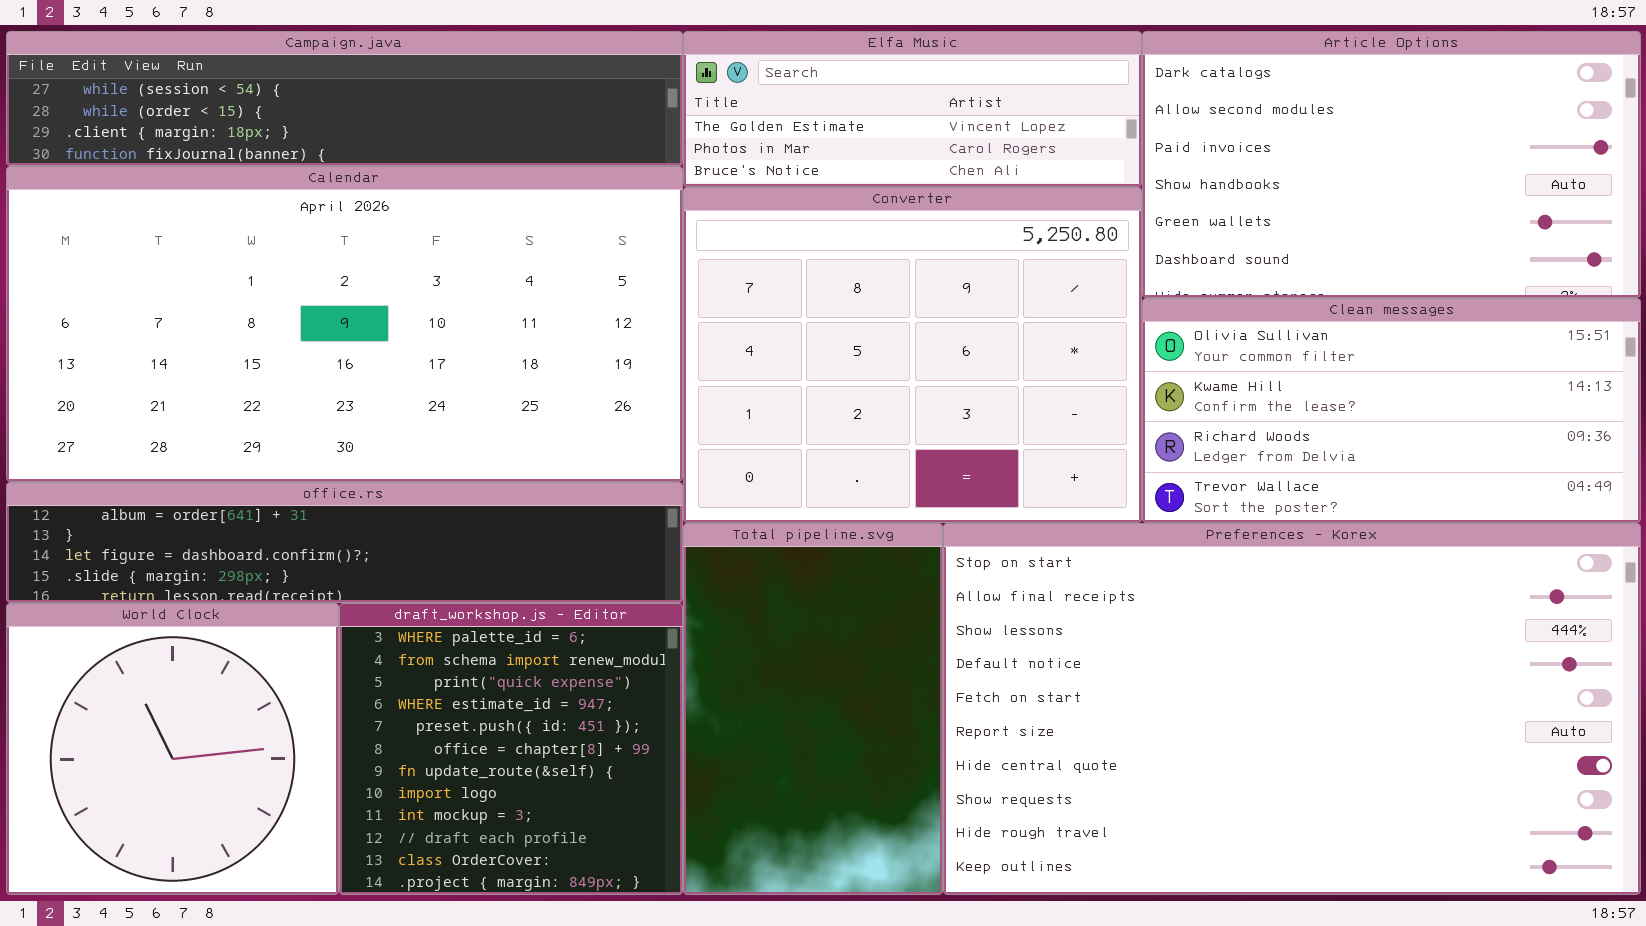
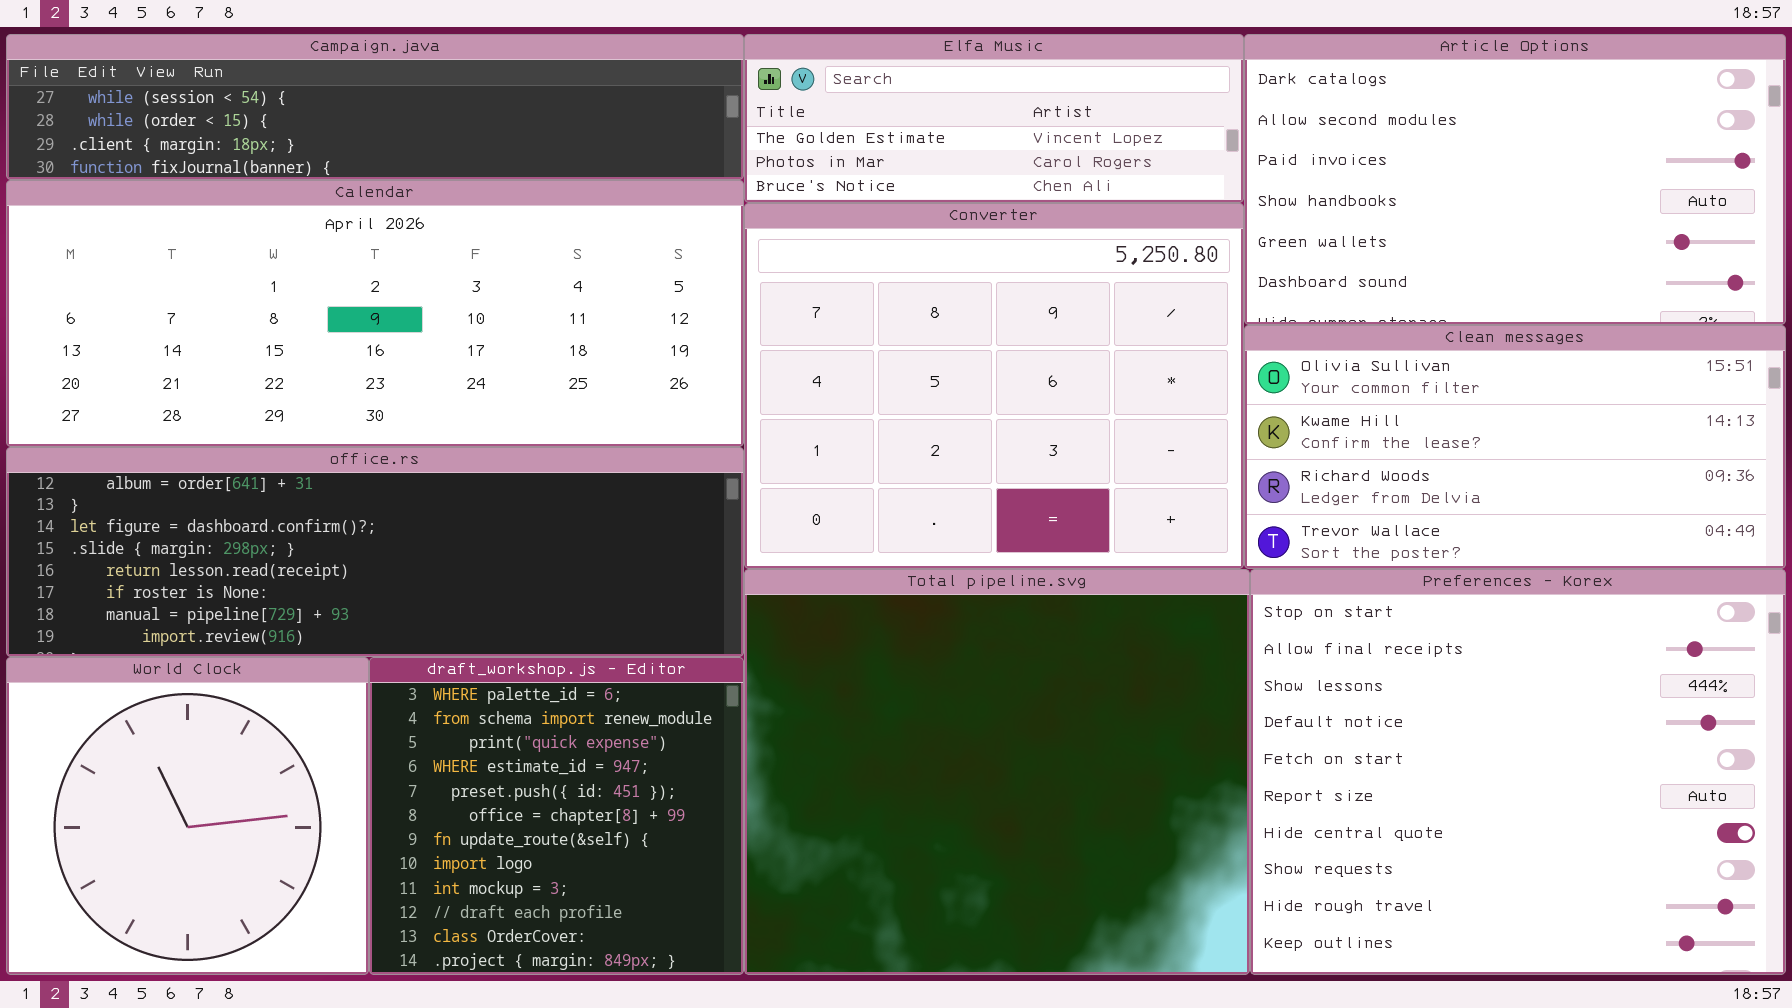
Calendar: [6,166,683,482] -> [6,180,744,447], resized
office.rs: [6,482,683,603] -> [6,447,744,657], resized
Total pipeline.svg: [683,523,943,895] -> [744,569,1250,975], resized
Preferences - Korex: [943,523,1641,895] -> [1250,569,1786,975], resized

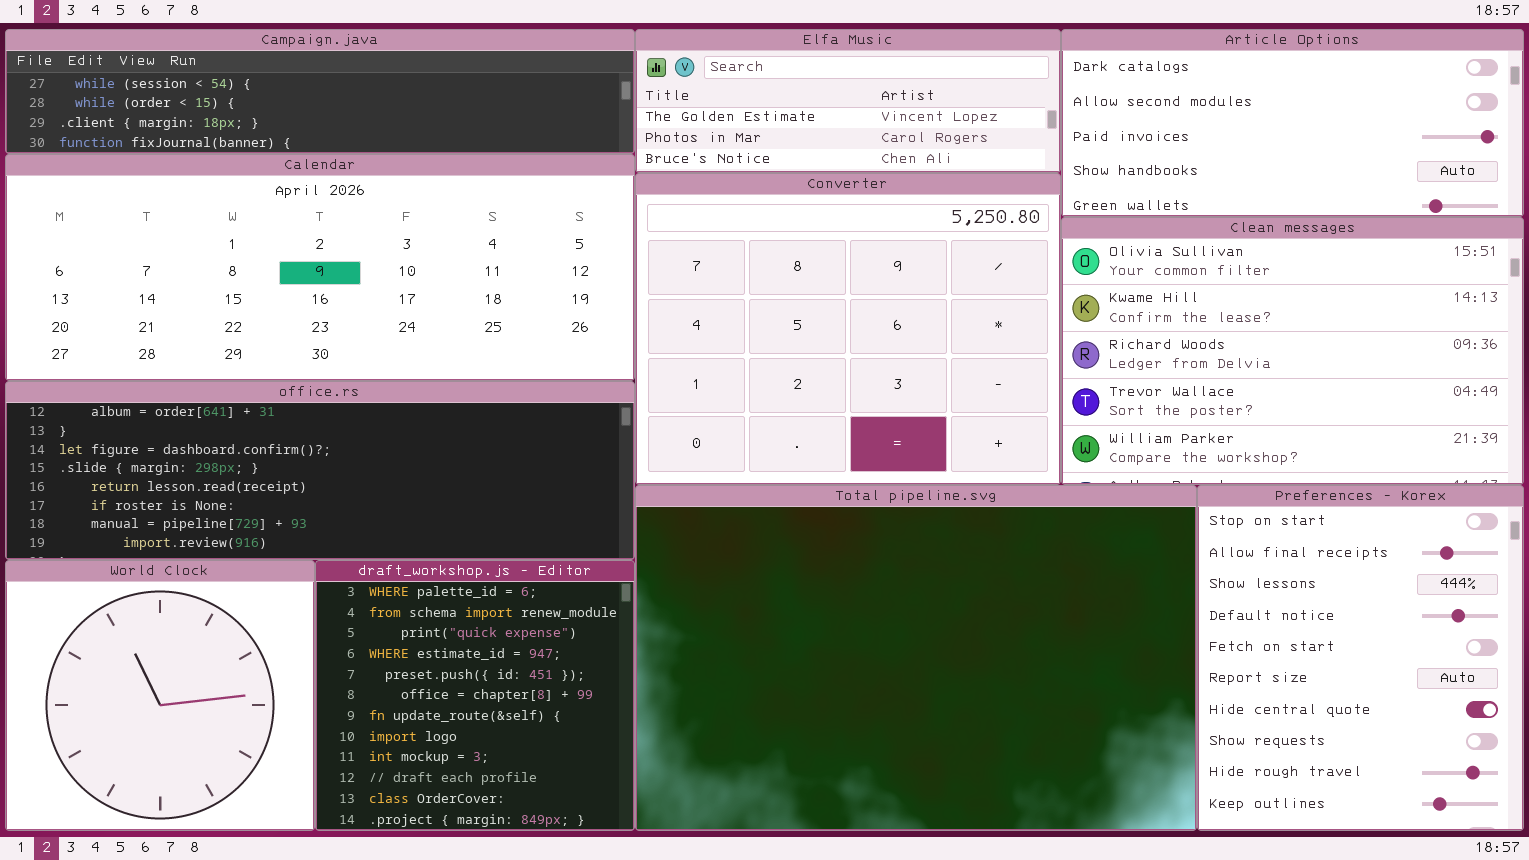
Article Options: [1244,34,1786,325] -> [1061,29,1524,217], resized
Clean messages: [1244,325,1786,569] -> [1061,217,1524,485], resized
Total pipeline.svg: [744,569,1250,975] -> [635,485,1197,831], resized
Preferences - Korex: [1250,569,1786,975] -> [1197,485,1524,831], resized

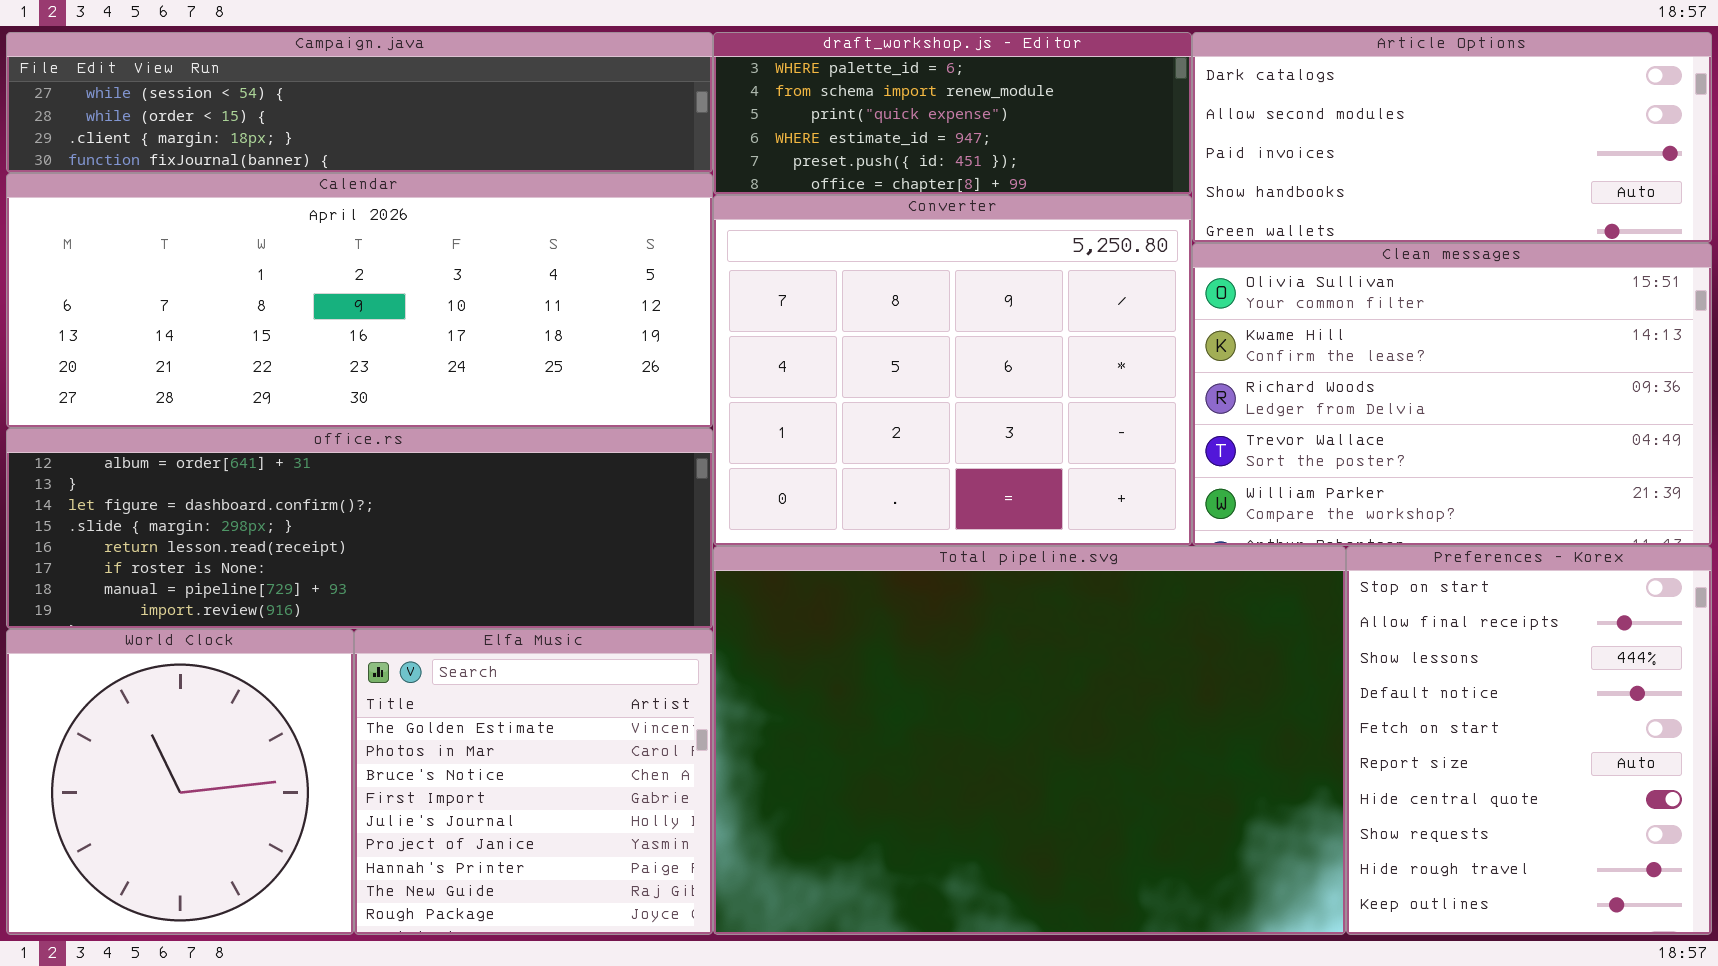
Elfa Music: [635,29,1061,173] -> [354,629,713,935], moved, resized
draft_workshop.js - Editor: [315,560,635,831] -> [713,32,1192,195], moved, resized

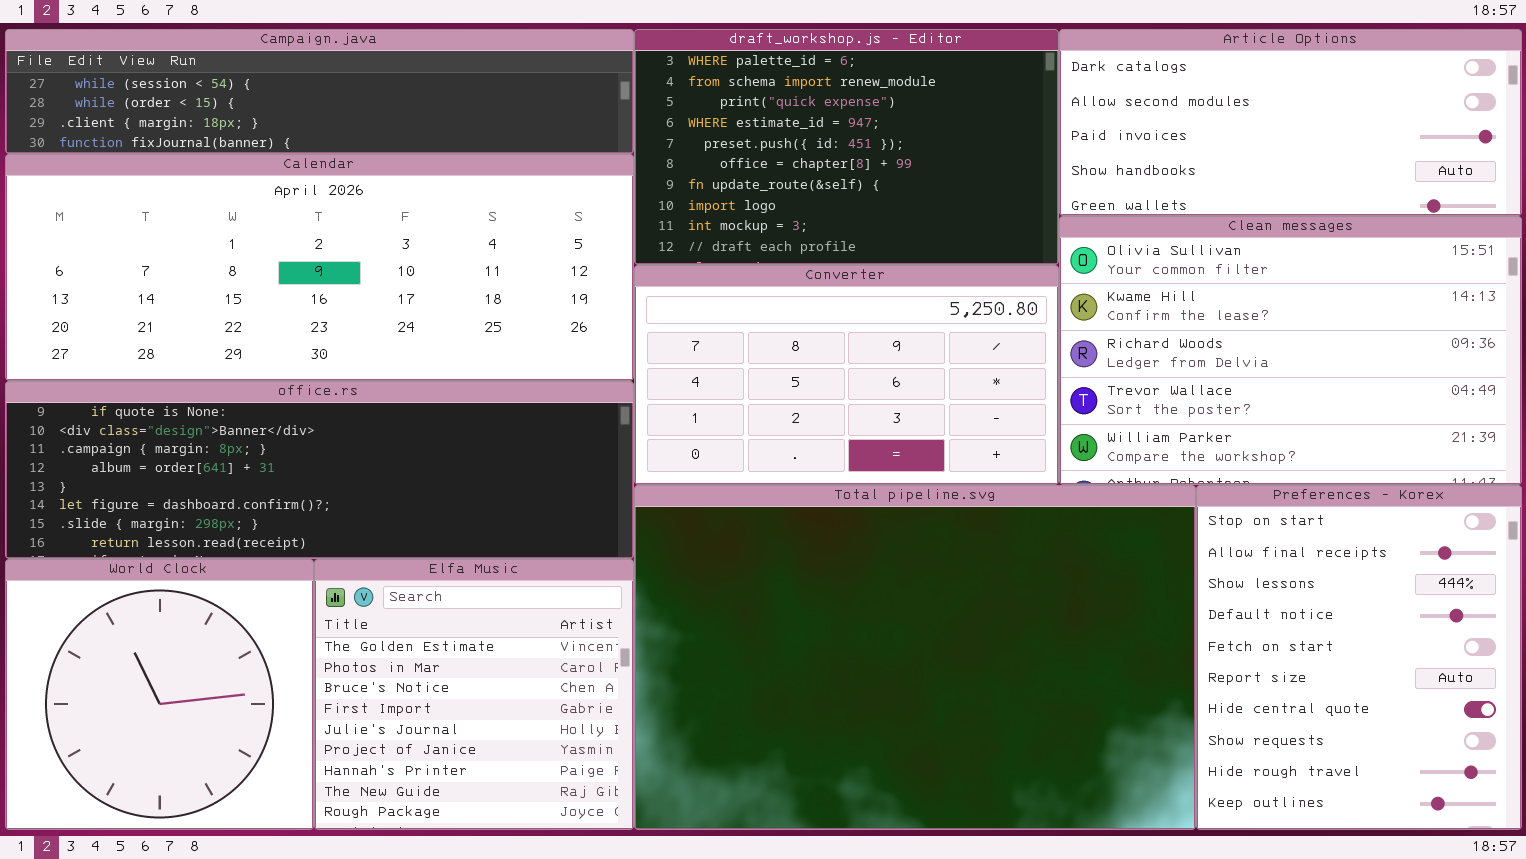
draft_workshop.js - Editor: [713,32,1192,195] -> [634,29,1059,265], resized
Converter: [713,195,1192,546] -> [634,265,1059,485], resized
office.rs: [6,428,713,629] -> [5,381,634,559], scrolled up 3 rows

